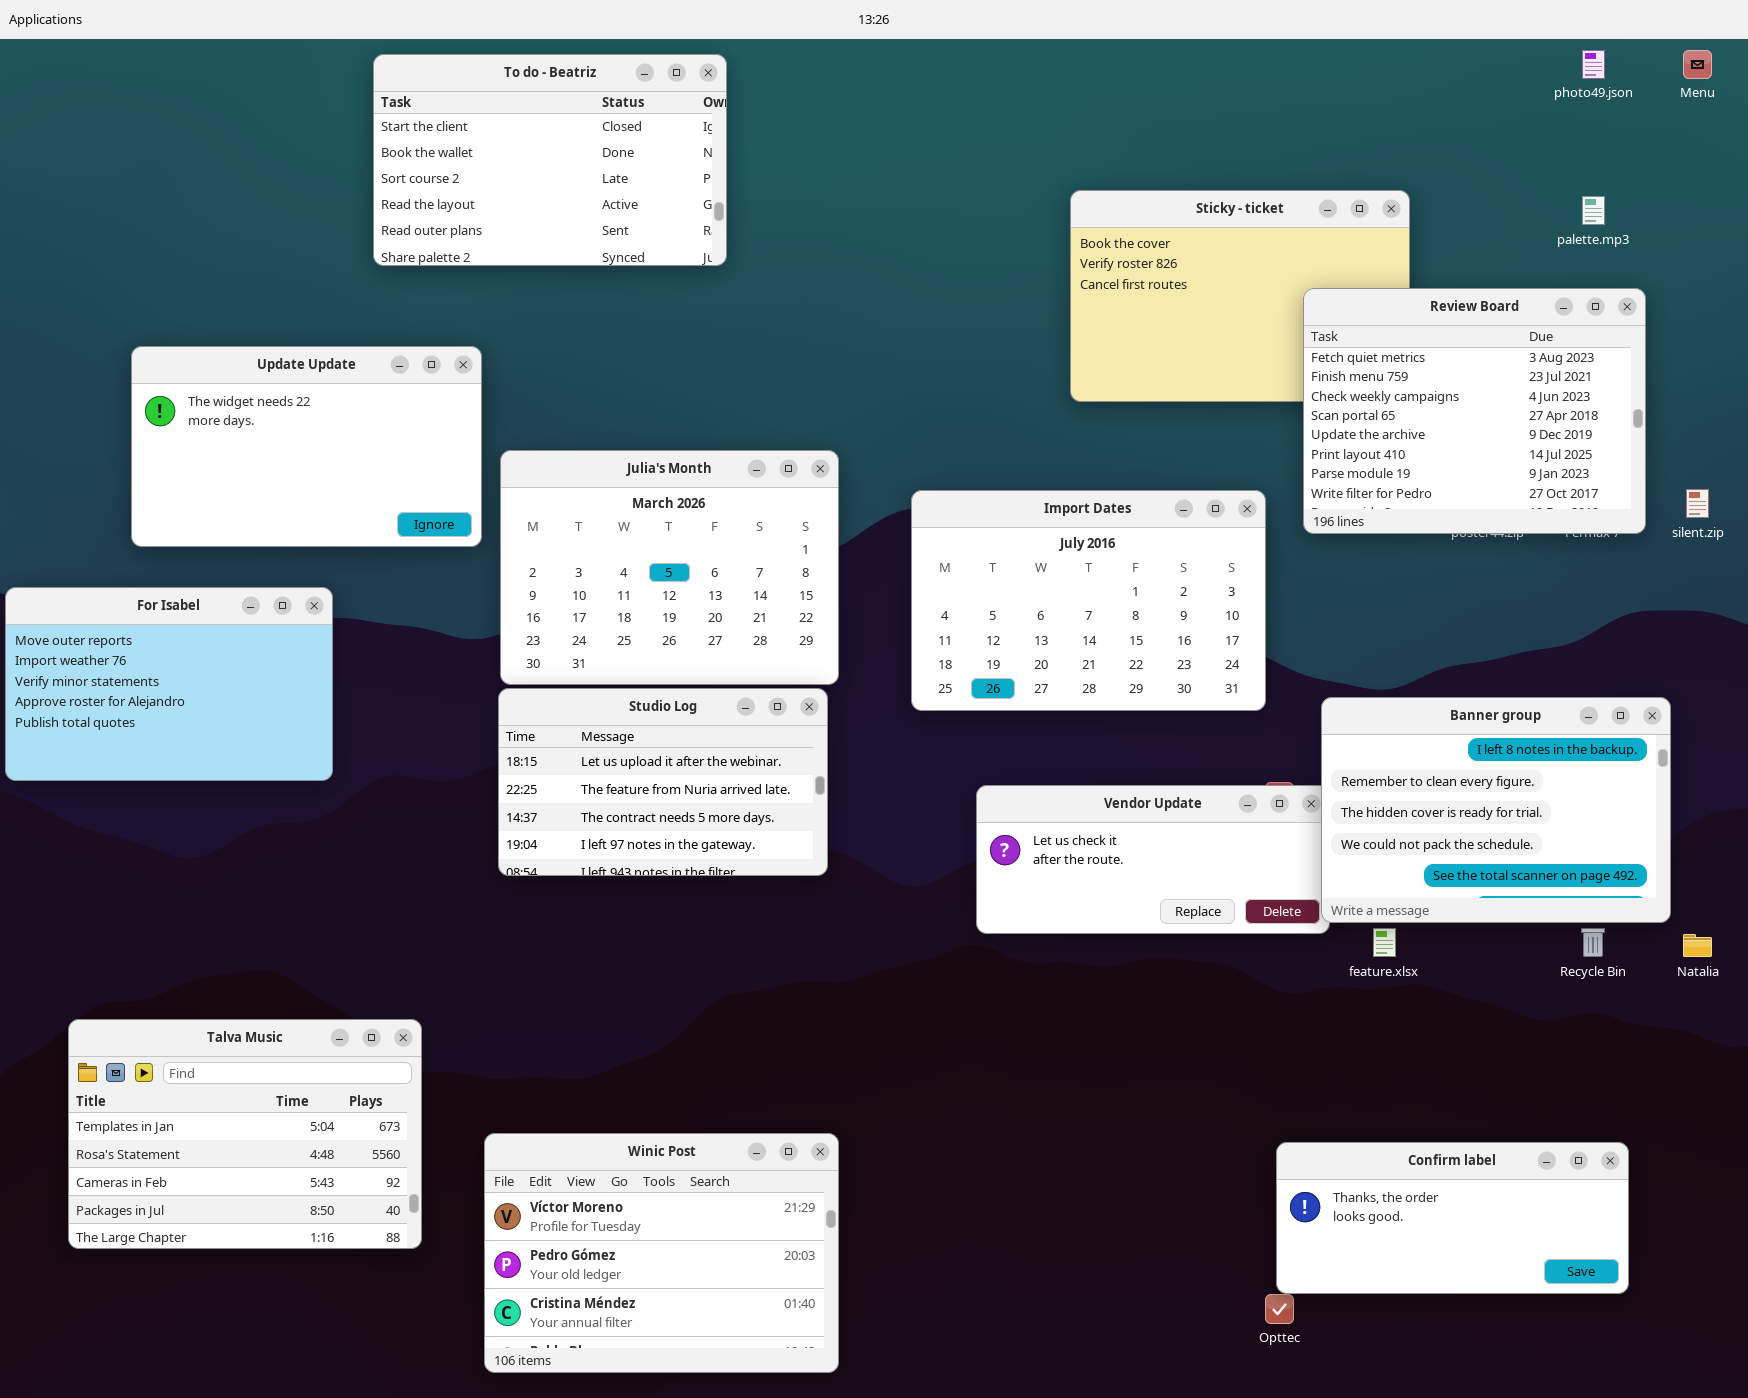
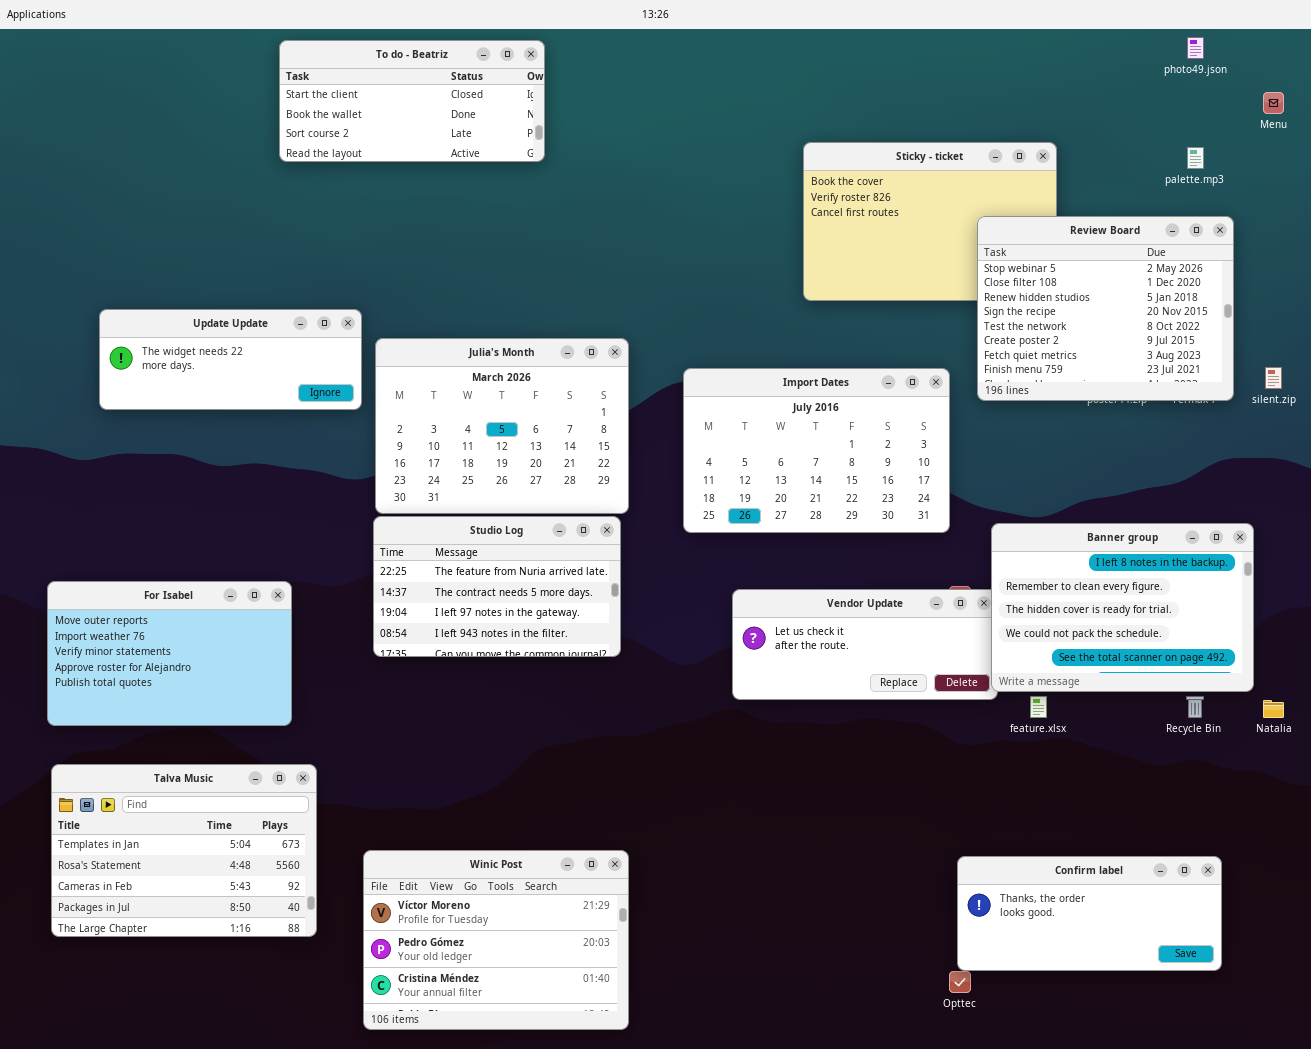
Menu: [1683,50,1712,79] -> [1263,92,1284,114], moved
To do - Beatriz: [373,54,727,266] -> [279,40,545,162], resized
Review Board: [1303,288,1646,534] -> [977,216,1234,401], scrolled up 6 rows
Update Update: [131,346,482,547] -> [99,309,362,410], resized
For Isabel: [5,587,333,781] -> [47,581,292,726], moved
Studio Log: [498,688,828,876] -> [373,516,621,657], scrolled down 1 row

